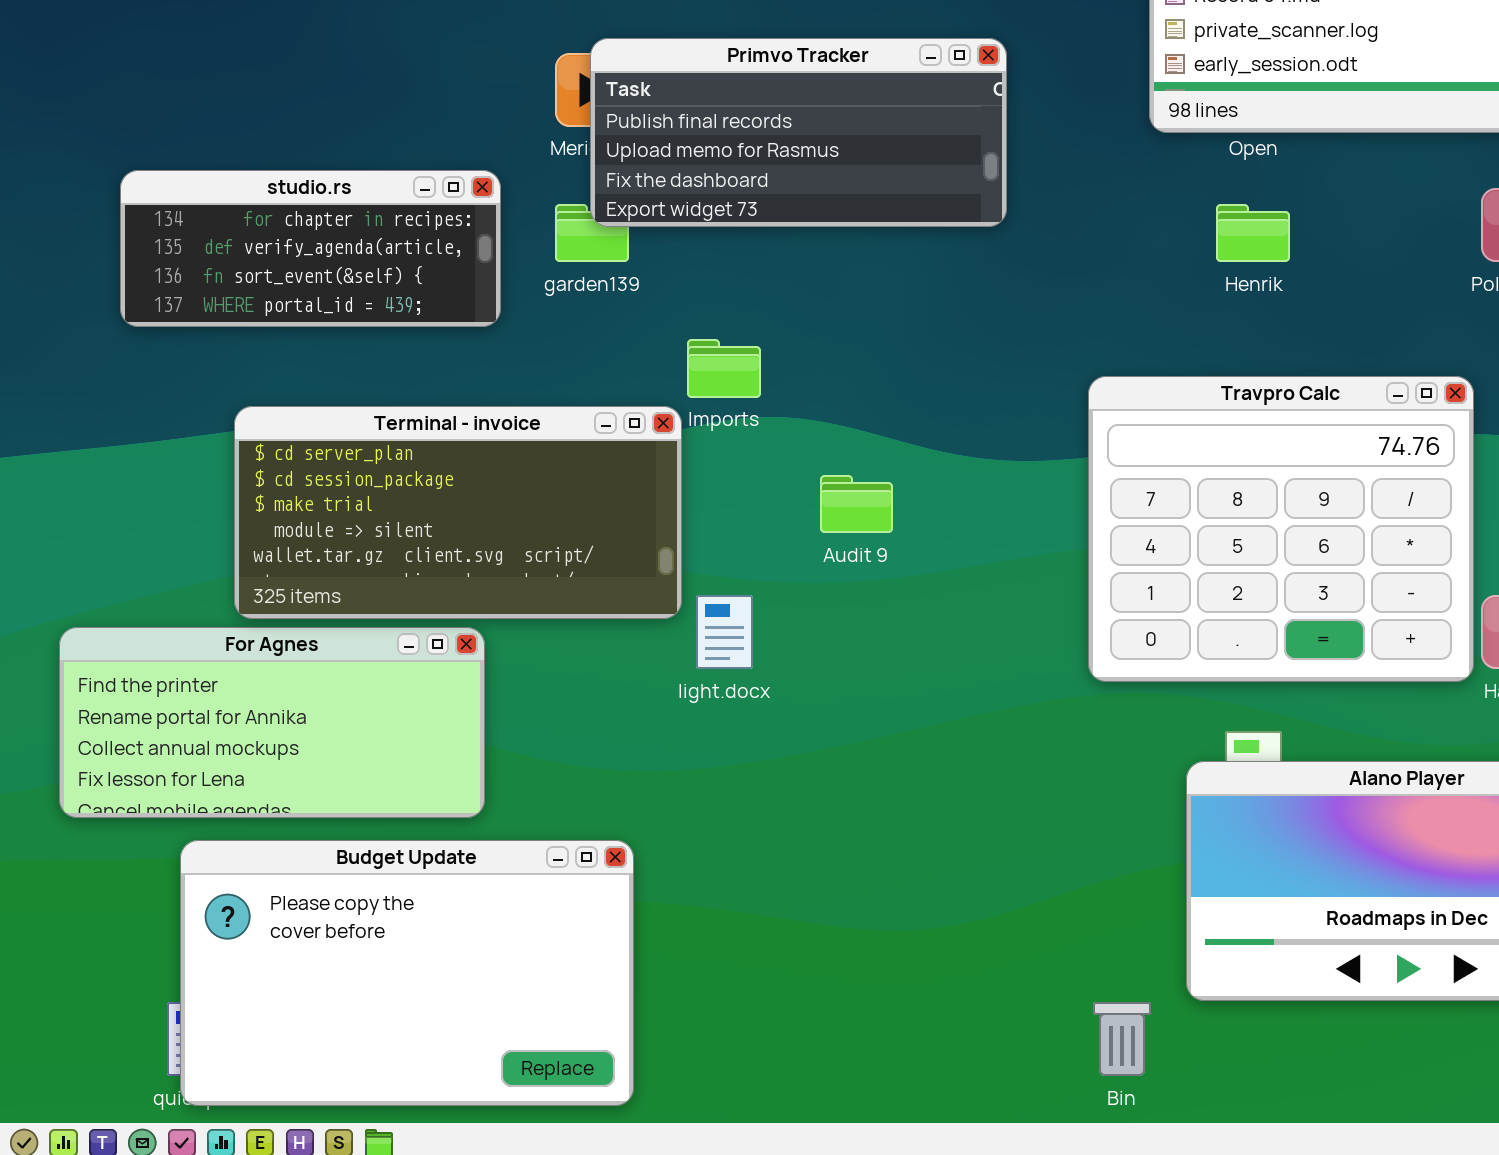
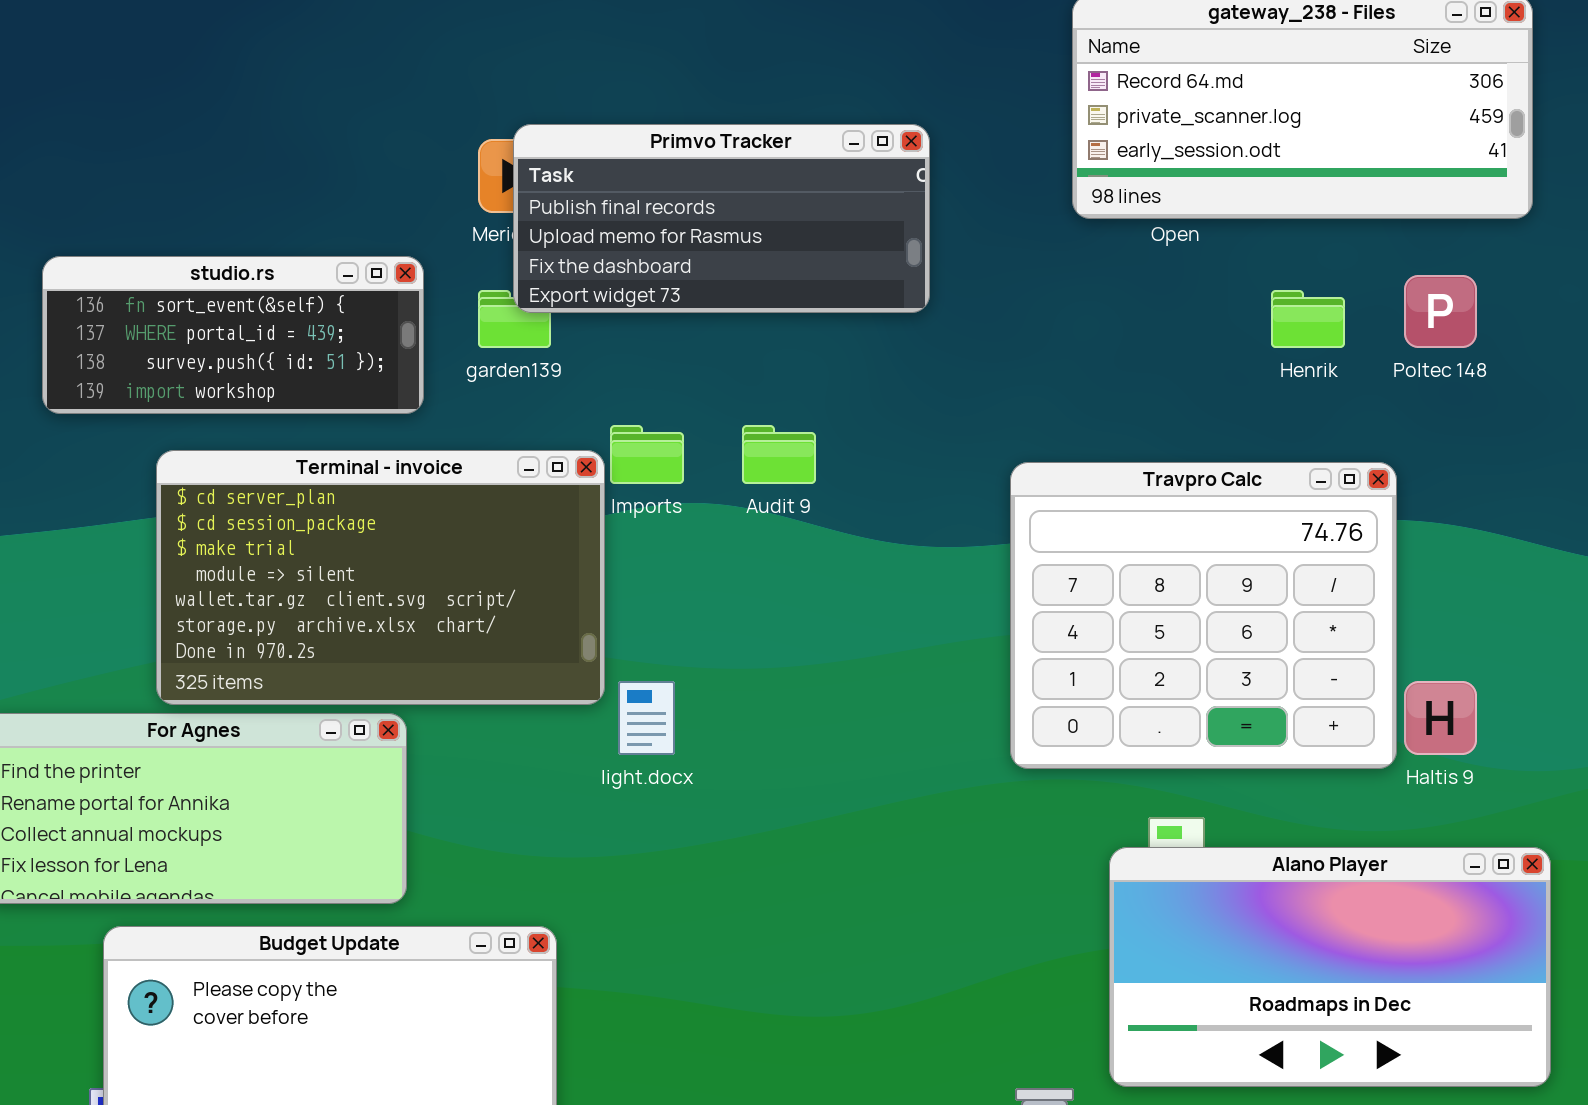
studio.rs: [120,170,501,327] -> [42,256,424,414], scrolled down 2 rows
Henrik: [1216,204,1290,262] -> [1271,290,1345,348], moved
Terminal - invoice: [234,406,682,619] -> [156,450,605,705], resized
Audit 9: [820,475,893,533] -> [742,425,816,484], moved

